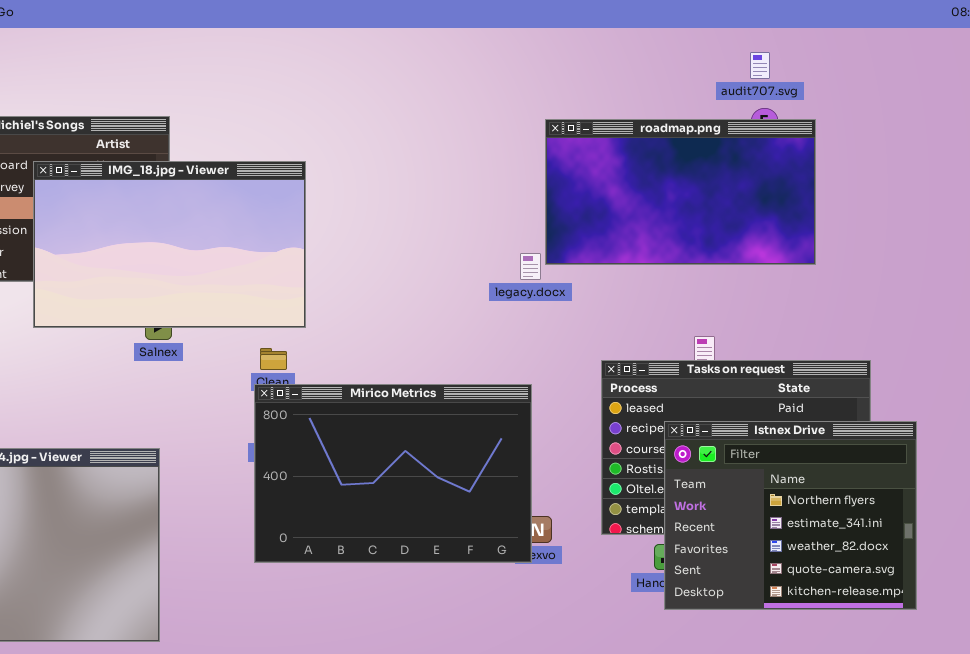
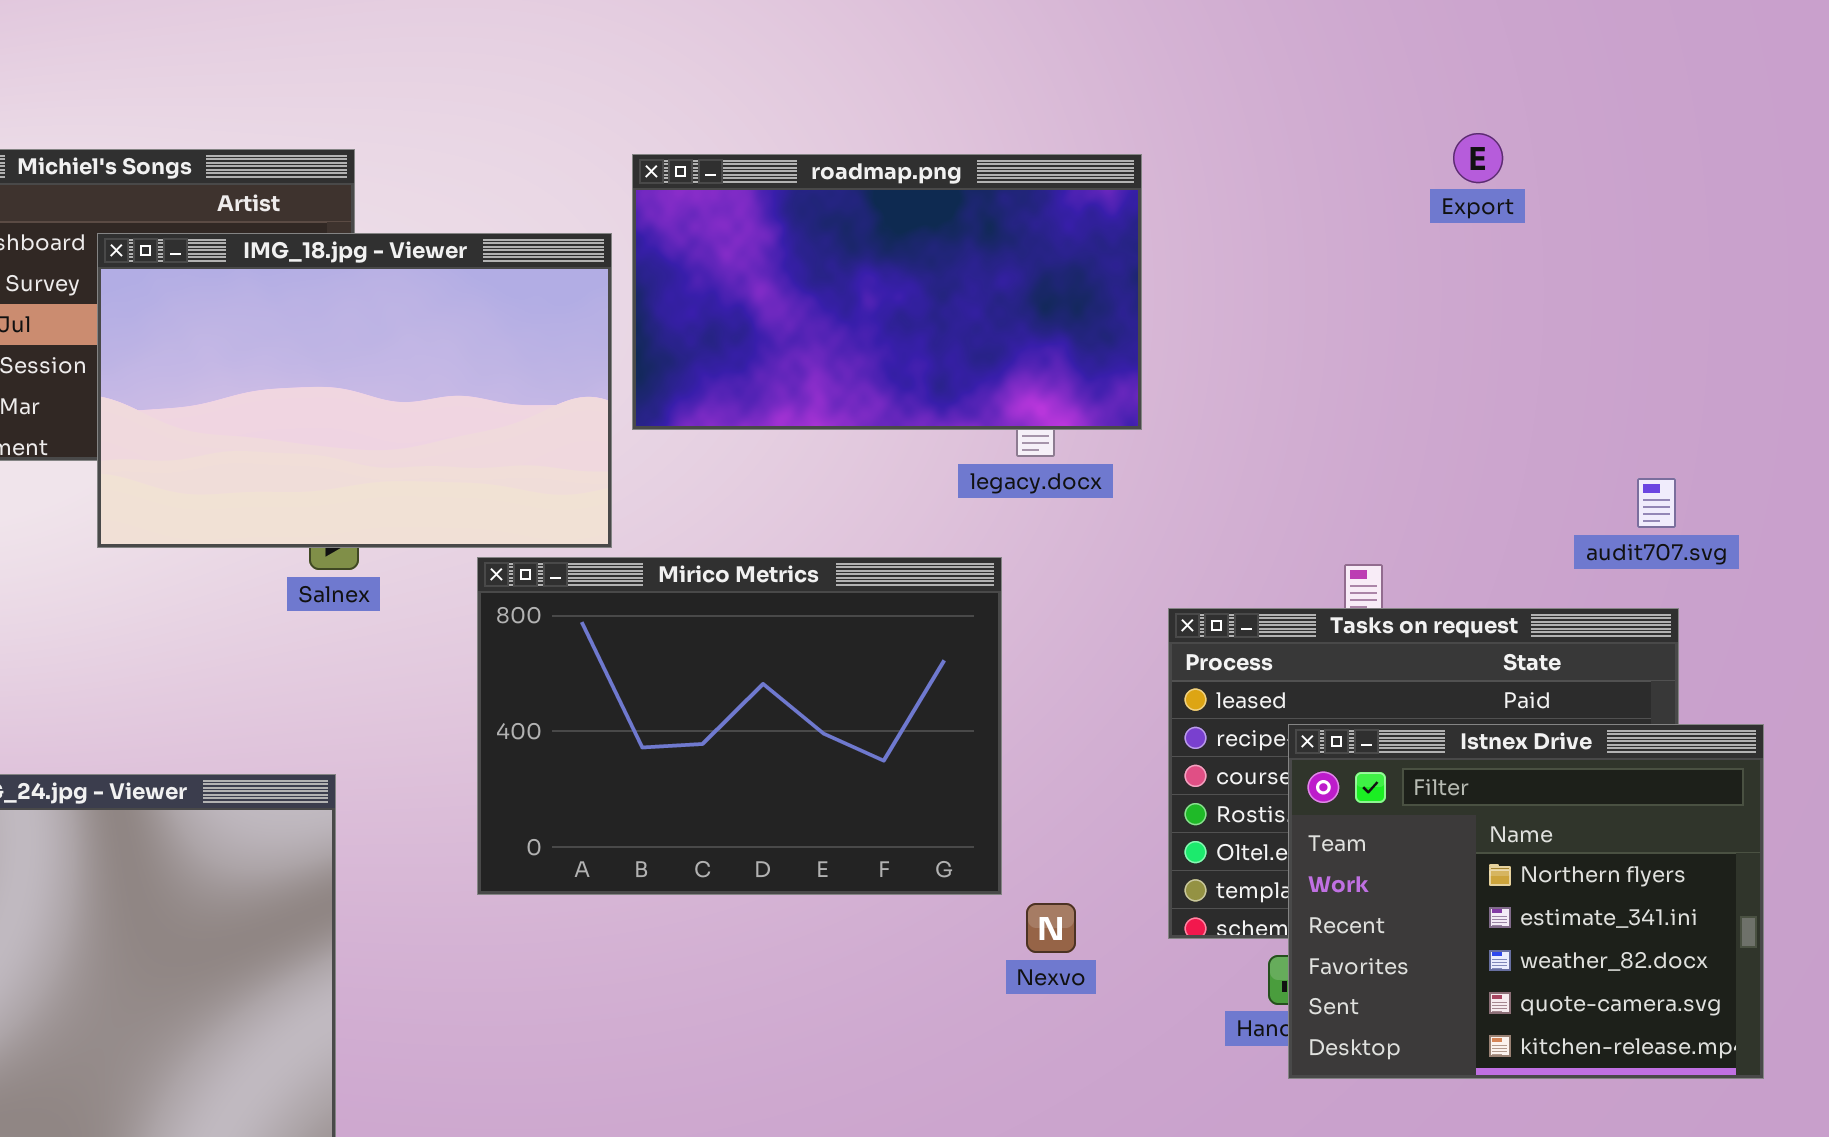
audit707.svg: [750,52,770,79] -> [1637,478,1676,528], moved
roadmap.png: [545,119,816,265] -> [632,154,1142,430], moved
Mirico Metrics: [254,384,532,563] -> [477,557,1002,895], moved

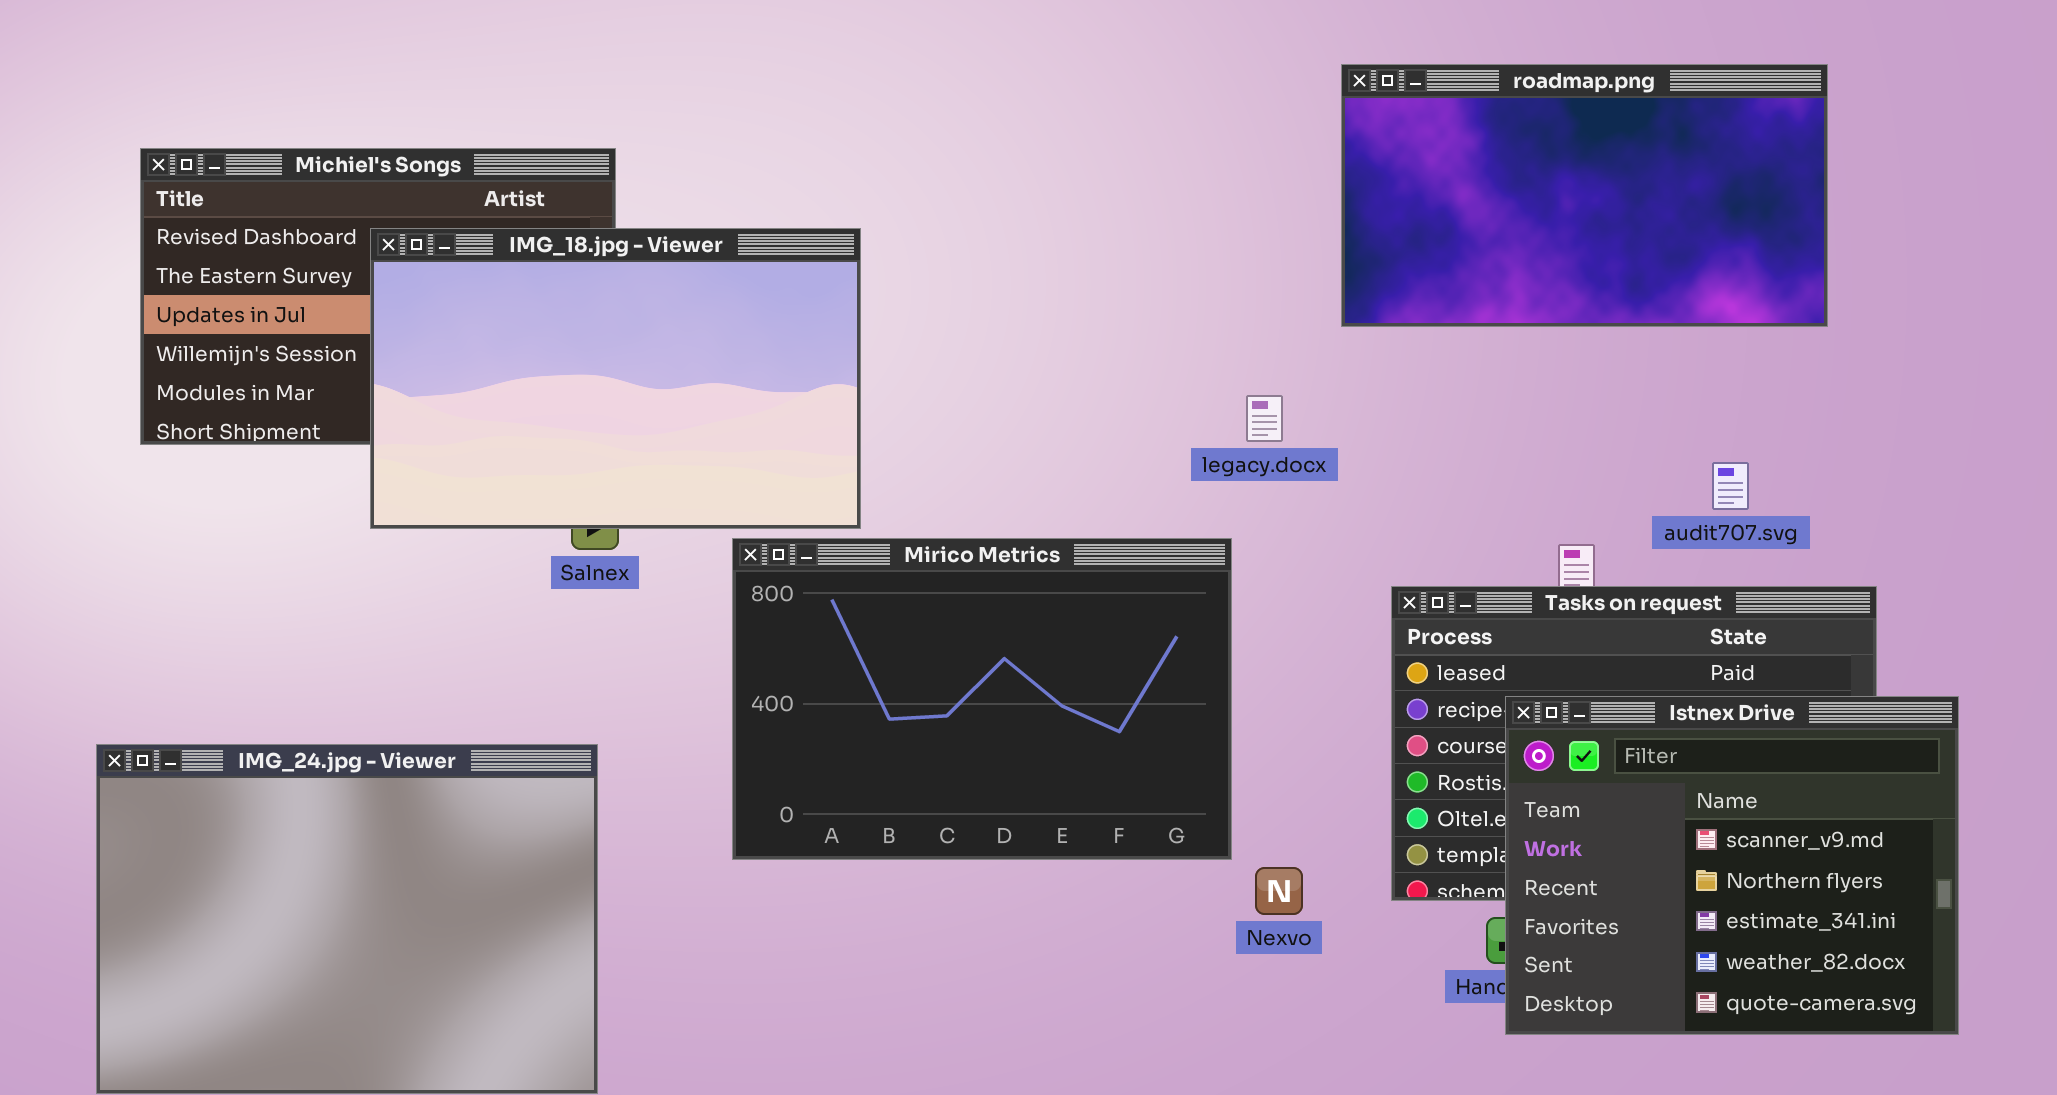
roadmap.png: [632,154,1142,430] -> [1341,64,1828,327], moved
audit707.svg: [1637,478,1676,528] -> [1712,462,1749,510], moved
Istnex Drive: [1288,724,1764,1079] -> [1505,696,1959,1035], scrolled up 1 row

